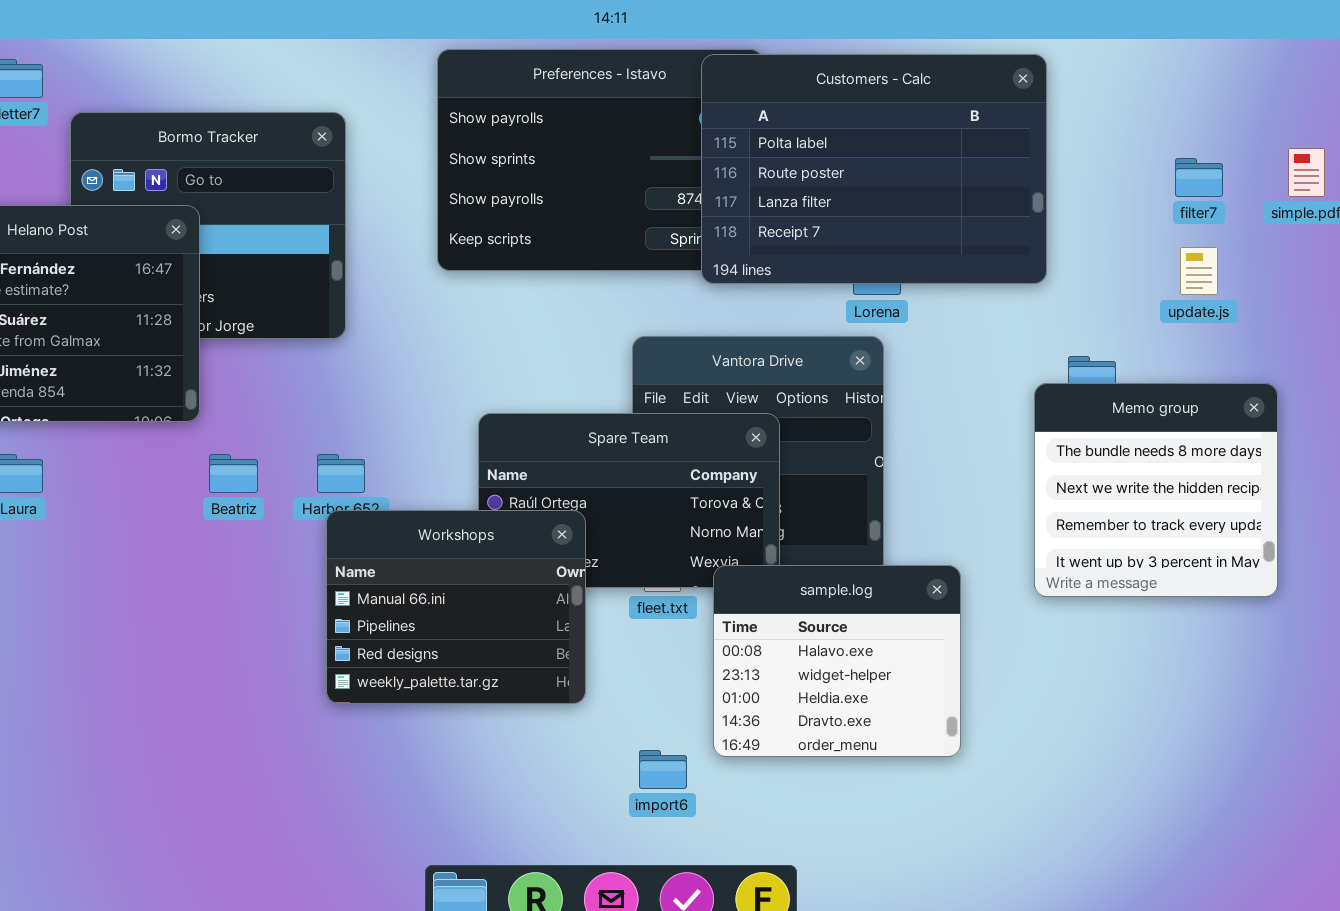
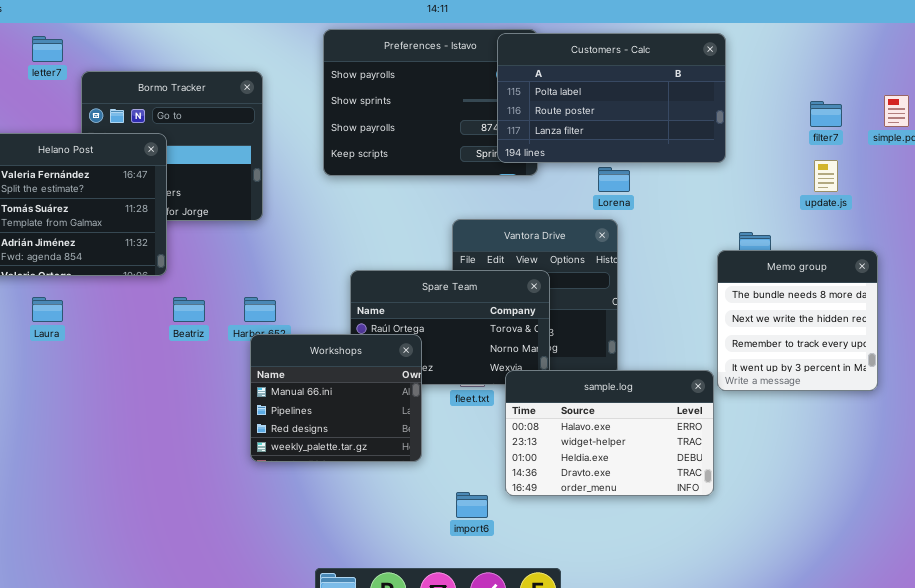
Customers - Calc: [701,54,1047,284] -> [497,33,726,163], resized
sample.log: [713,565,961,757] -> [505,370,714,496], resized

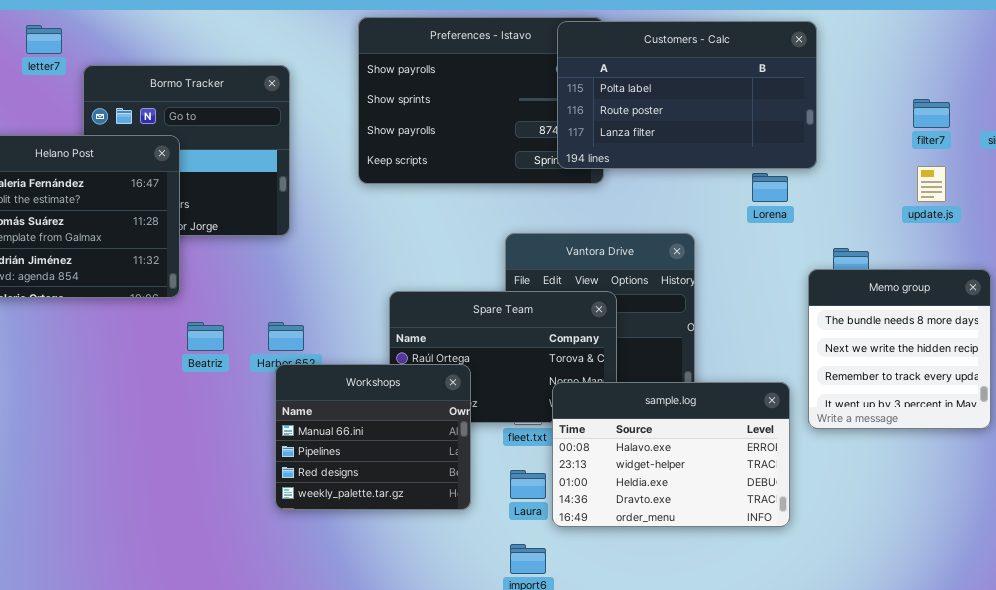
Lorena: [598,167,630,192] -> [752,173,788,202], moved
Laura: [32,297,63,322] -> [510,470,546,499], moved
sample.log: [505,370,714,496] -> [552,382,790,527], moved

